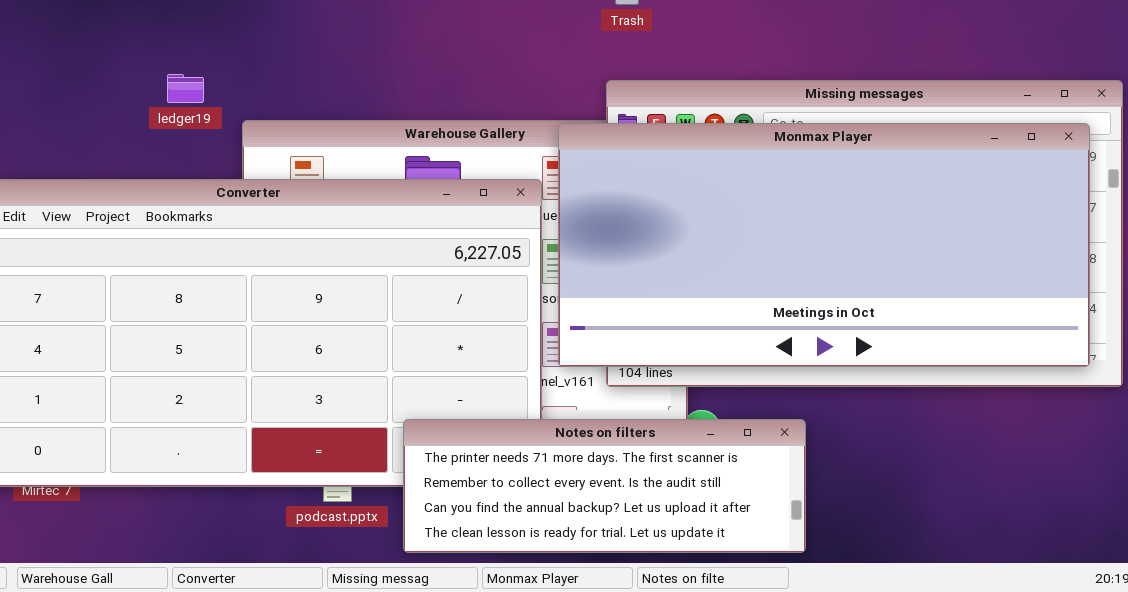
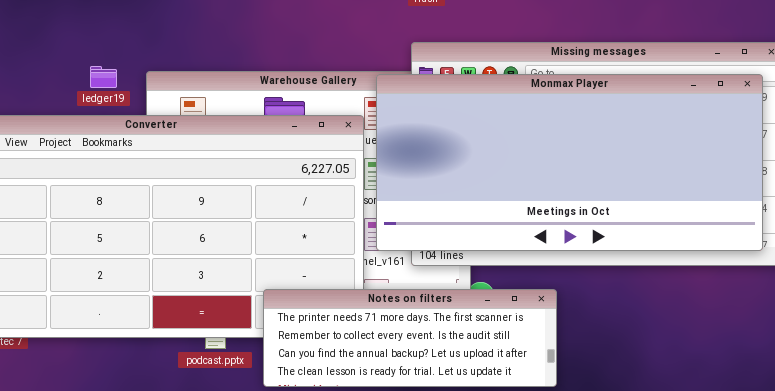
ledger19: [167,74,204,103] -> [90,66,117,88], moved

